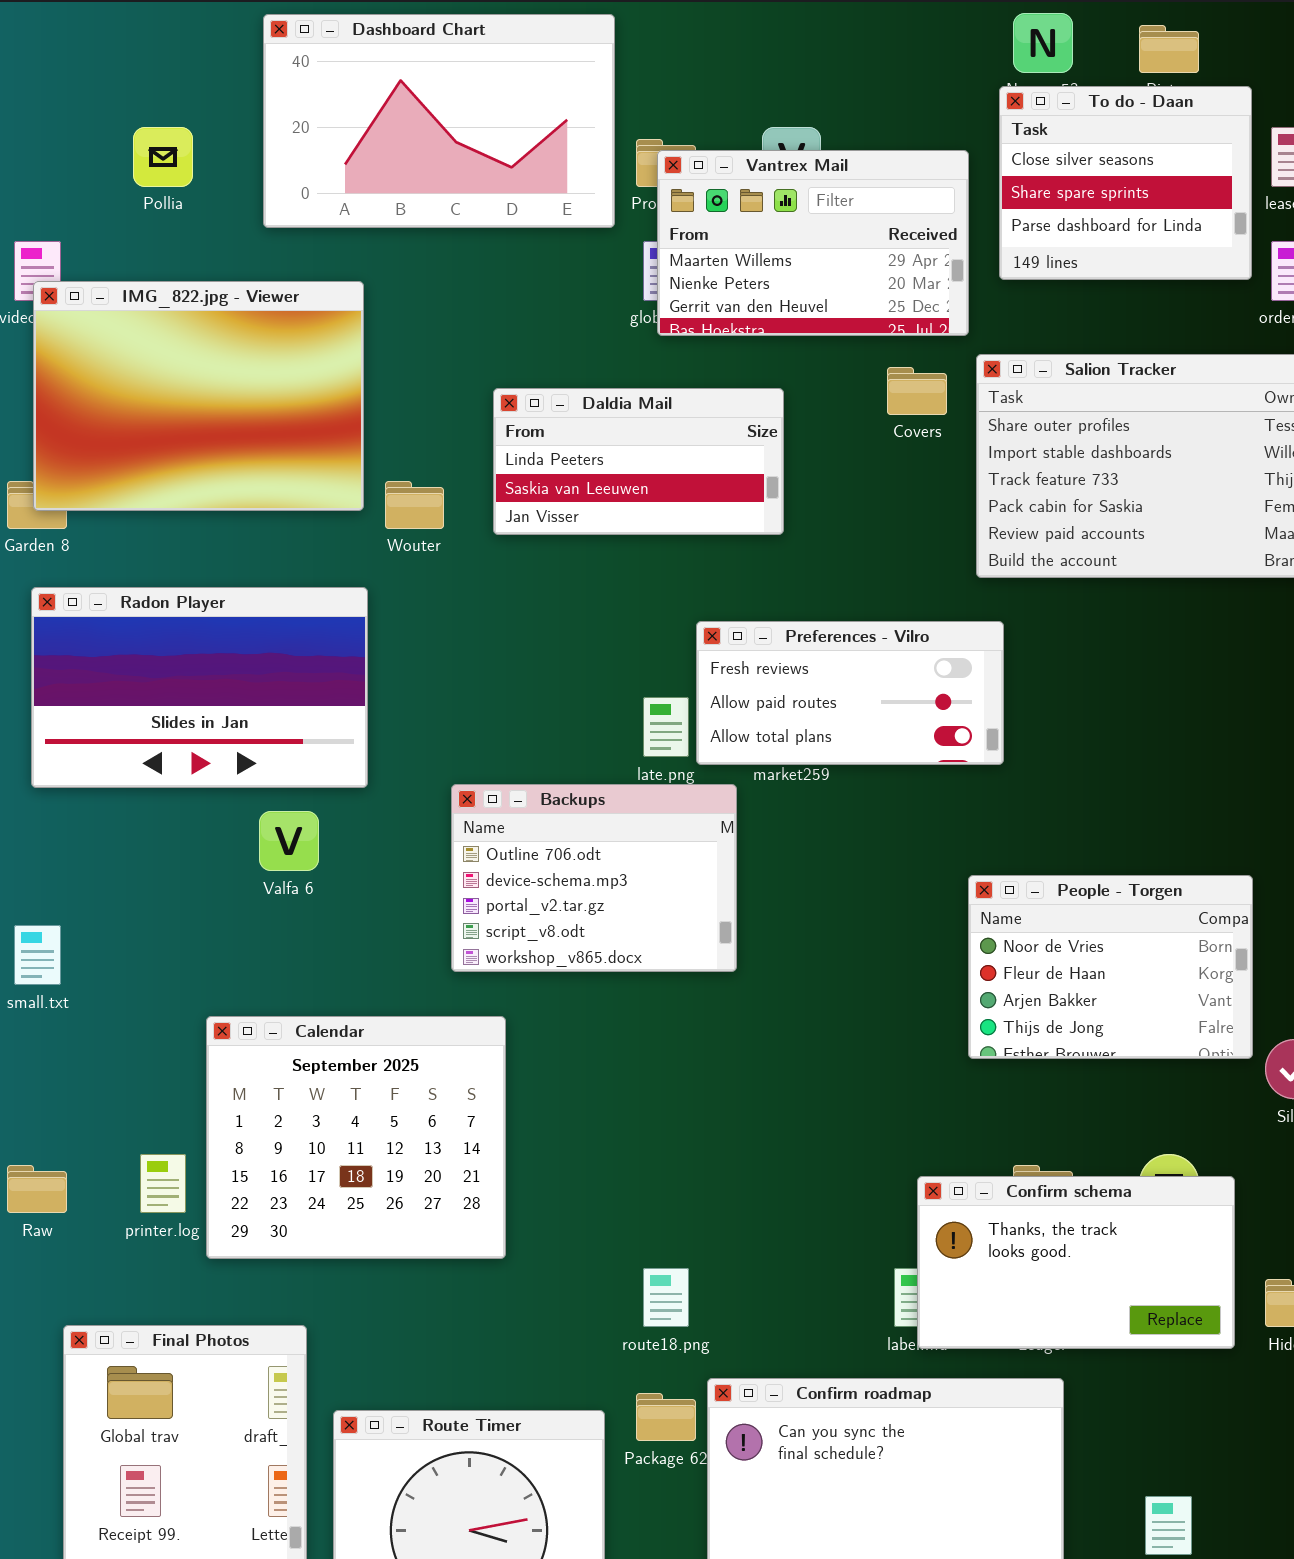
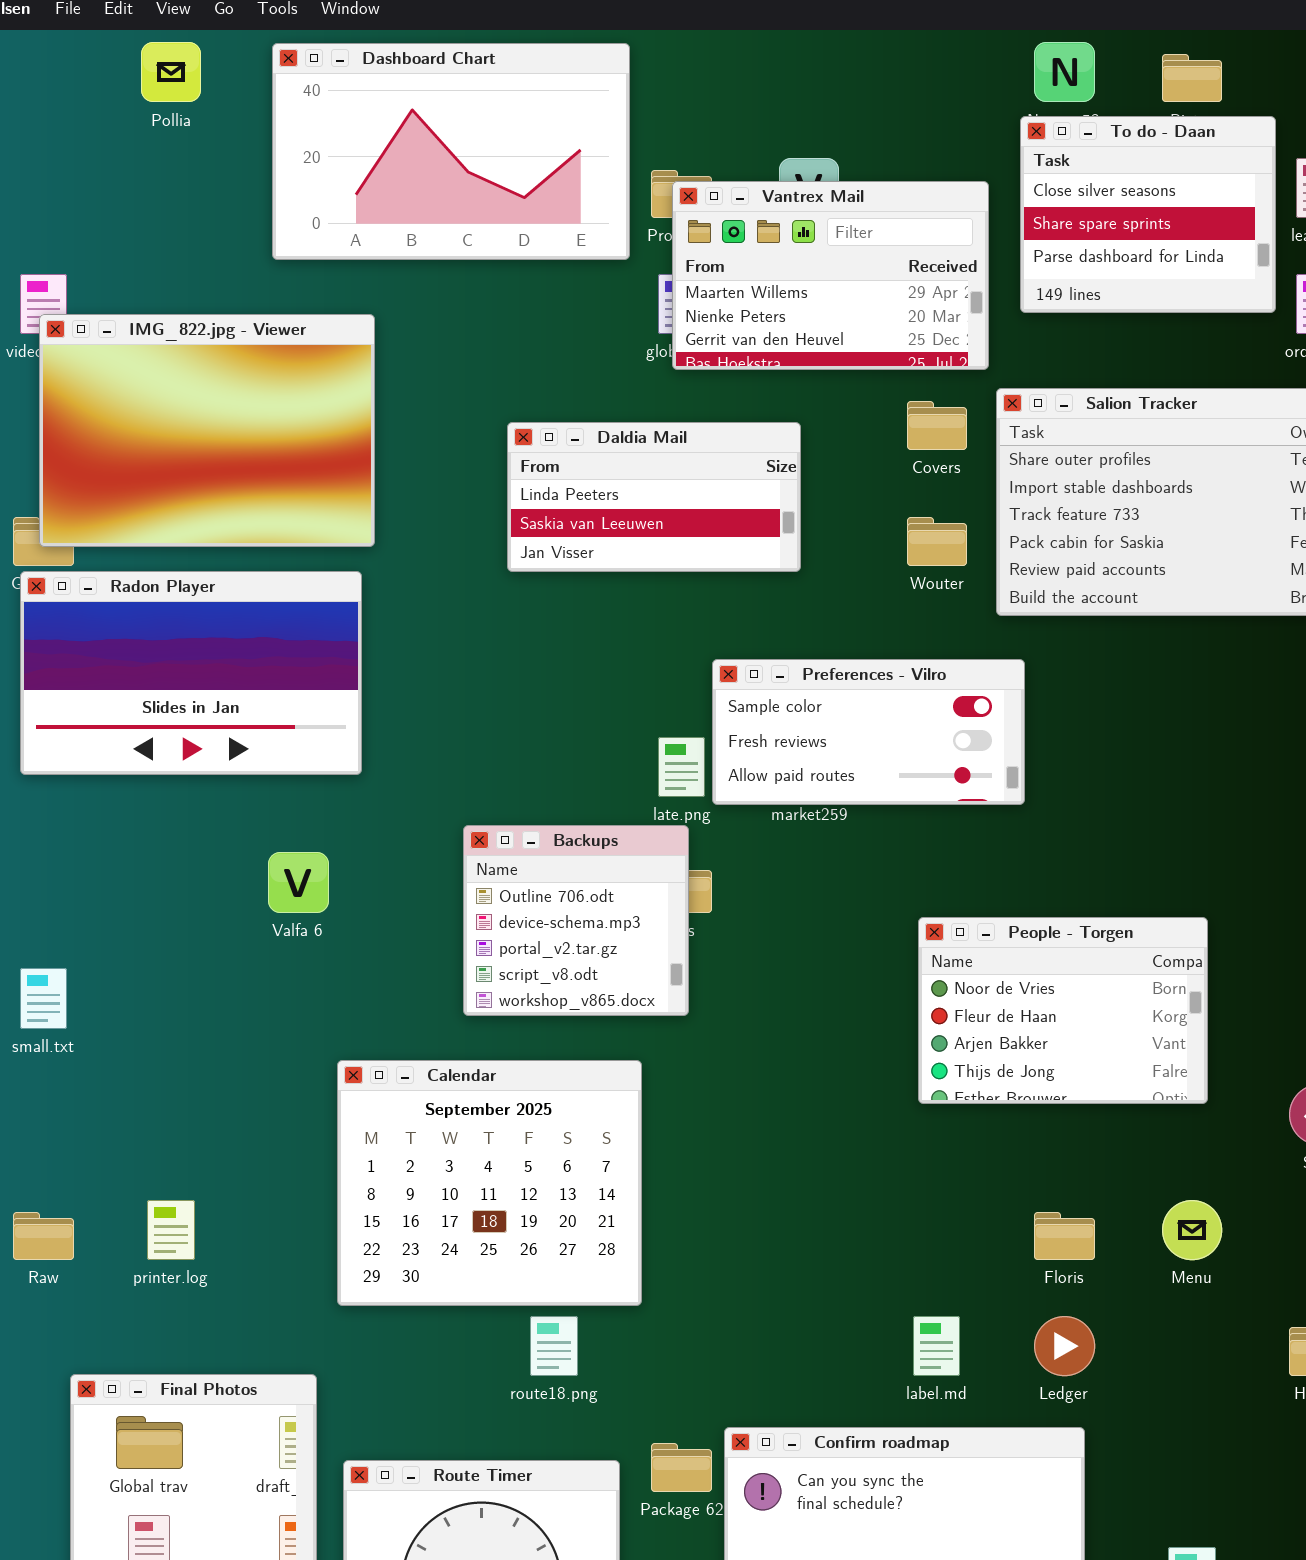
Pollia: [133,127,193,187] -> [141,42,201,102], moved
Wouter: [385,481,444,529] -> [907,517,967,566], moved
Radon Player: [31,587,368,788] -> [20,571,362,775], moved
Preferences - Vilro: [696,621,1004,765] -> [712,659,1025,805], scrolled up 1 row
Backups: [451,784,737,972] -> [463,825,689,1016], resized
People - Torgen: [968,875,1253,1059] -> [918,917,1208,1104], moved
Calendar: [206,1016,506,1259] -> [337,1060,642,1306], moved
Confirm schema: [917,1176,1235,1349] -> none, closed
route18.png: [643,1268,689,1327] -> [530,1316,578,1376], moved

